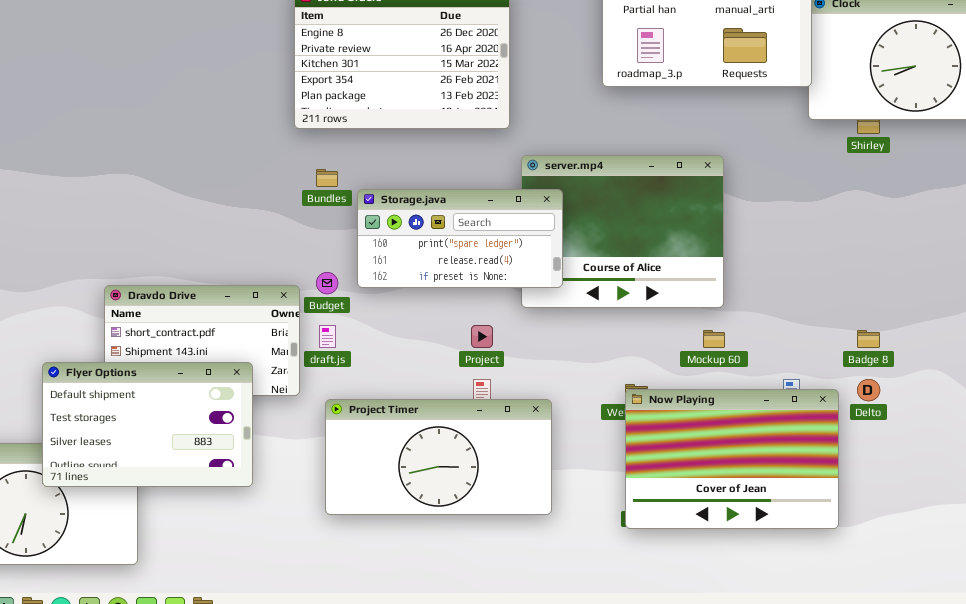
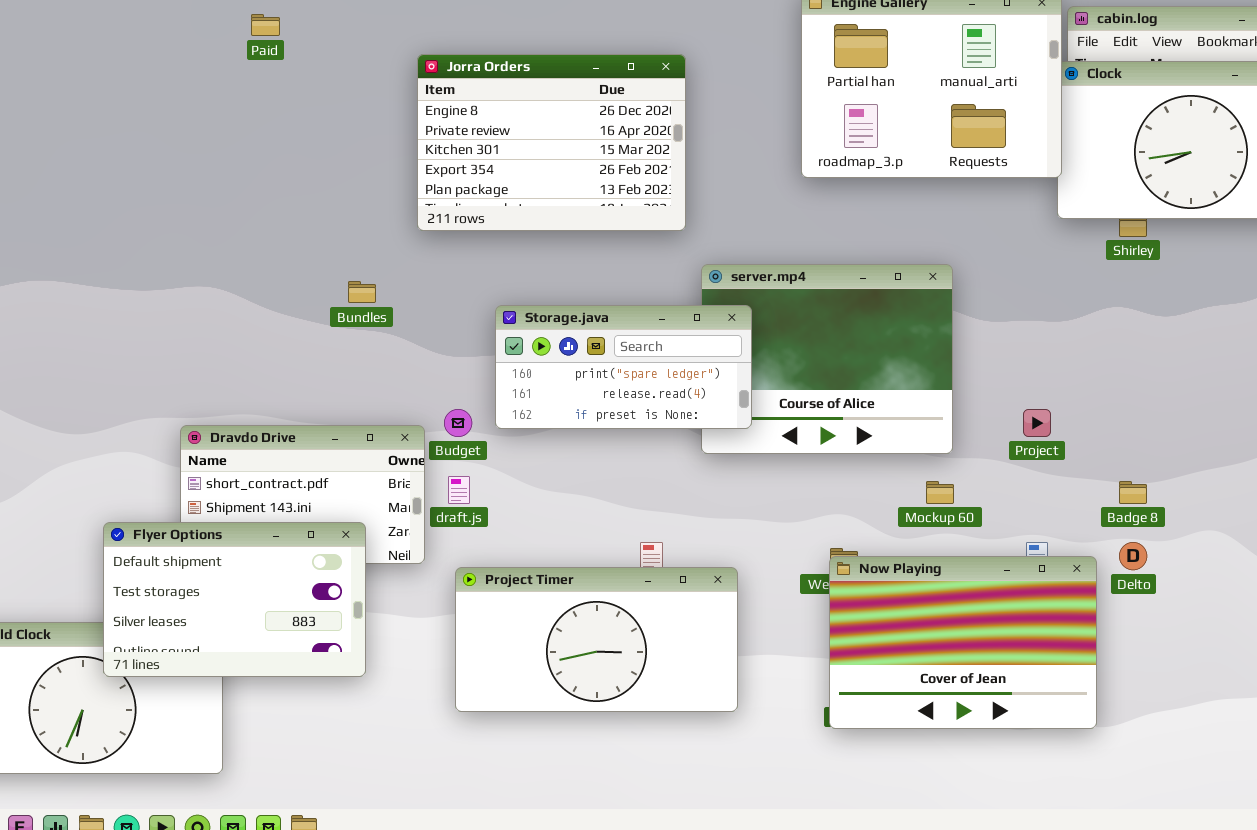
Bundles: [316,169,338,187] -> [348,281,376,303], moved
Project: [471,325,493,348] -> [1023,409,1051,437], moved

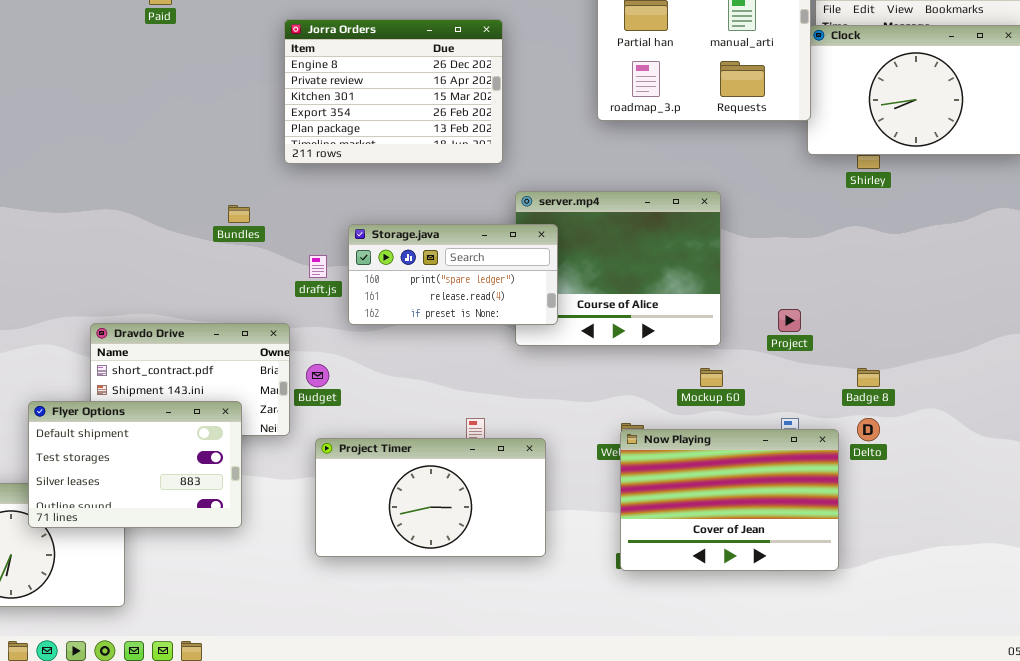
Budget: [444,409,472,437] -> [306,364,329,387], moved
draft.js: [448,476,470,504] -> [309,255,327,278], moved

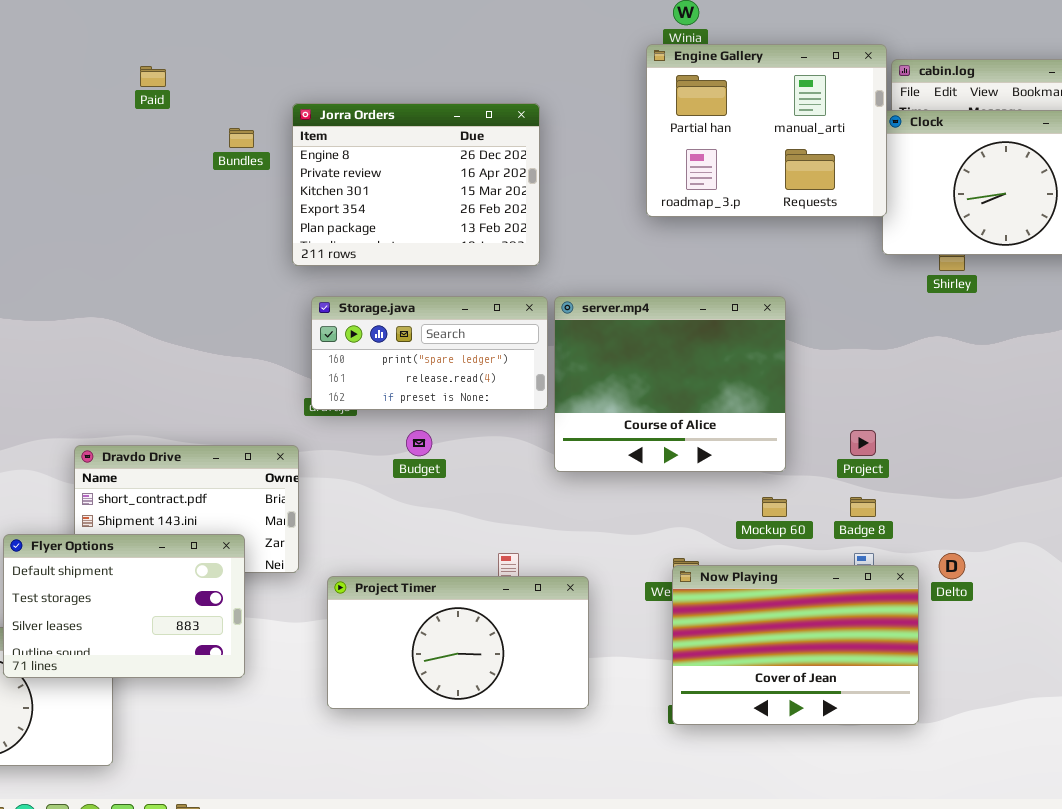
Bundles: [228,205,250,223] -> [229,128,254,148], moved
Storage.java: [348,224,558,325] -> [311,296,548,410], moved
Budget: [306,364,329,387] -> [406,430,432,456], moved
Badge 8: [857,368,880,387] -> [850,497,876,517], moved

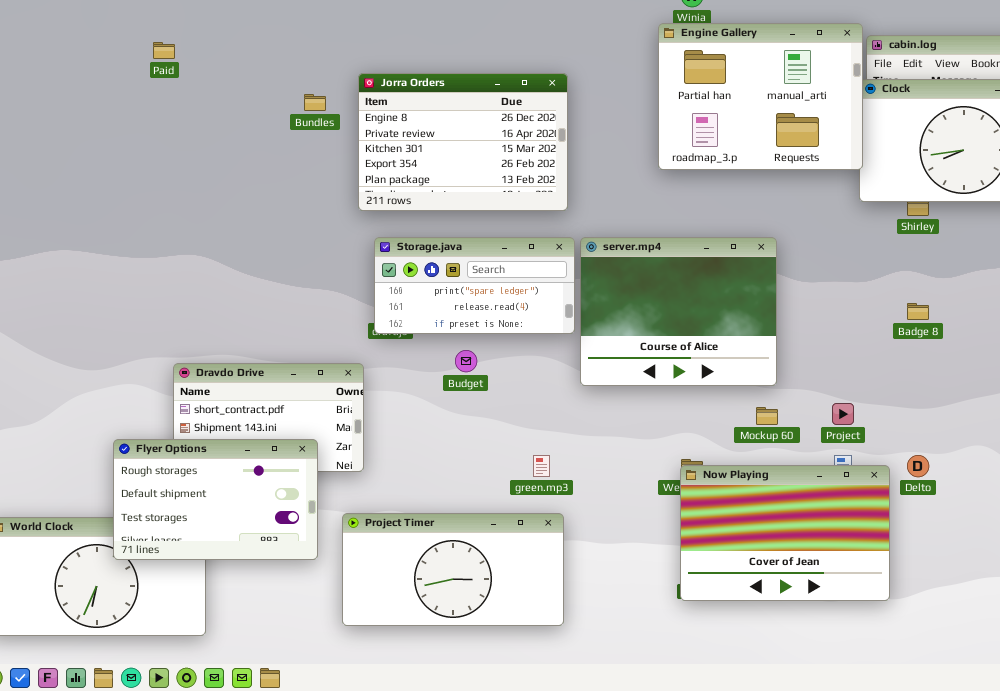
Paid: [140,66,166,87] -> [153,42,175,59], moved
Project: [850,430,876,456] -> [832,403,854,425], moved
Badge 8: [850,497,876,517] -> [907,303,929,320], moved
Flyer Options: [3,534,245,678] -> [113,439,318,560], scrolled up 1 row
Project Timer: [327,576,589,709] -> [342,513,564,626], moved

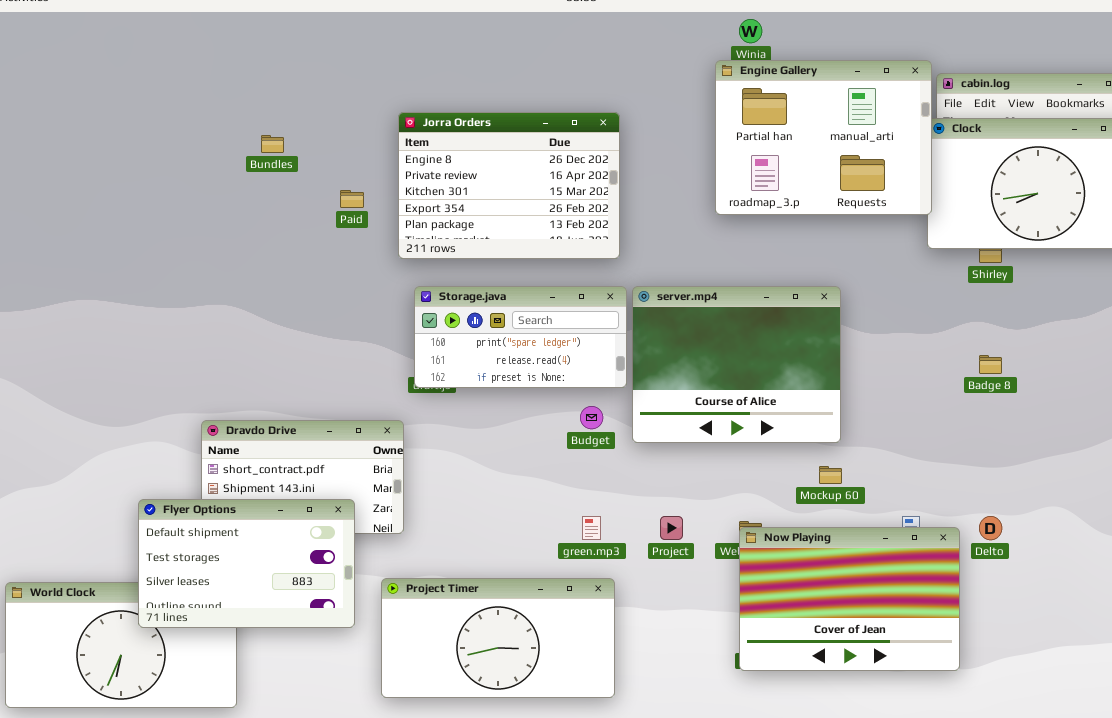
Paid: [153,42,175,59] -> [340,190,364,208], moved
Bundles: [304,94,326,111] -> [261,135,284,153], moved
Budget: [455,350,477,372] -> [580,406,603,429], moved
Project: [832,403,854,425] -> [660,516,683,540], moved
Flyer Options: [113,439,318,560] -> [138,499,355,628], scrolled down 1 row

